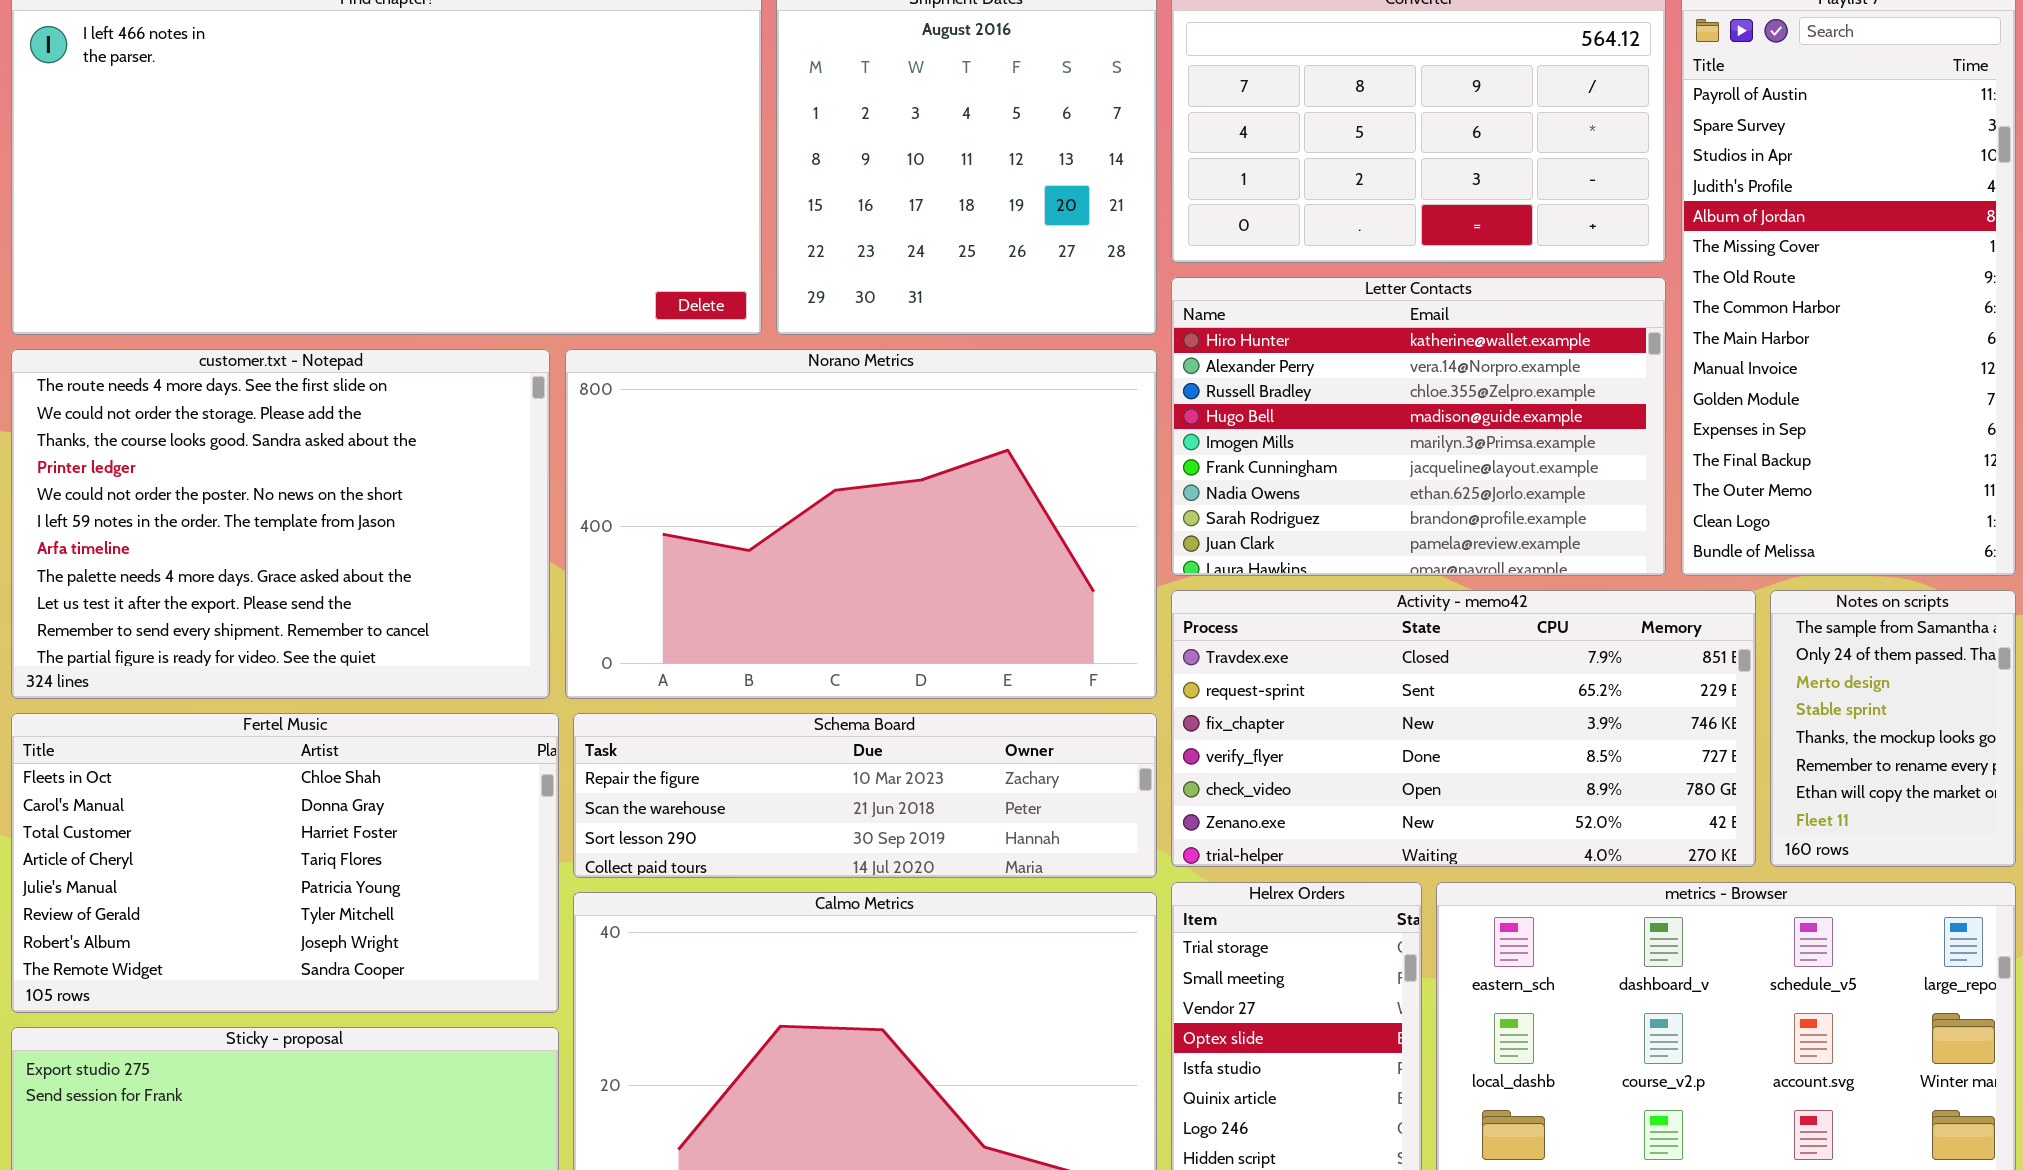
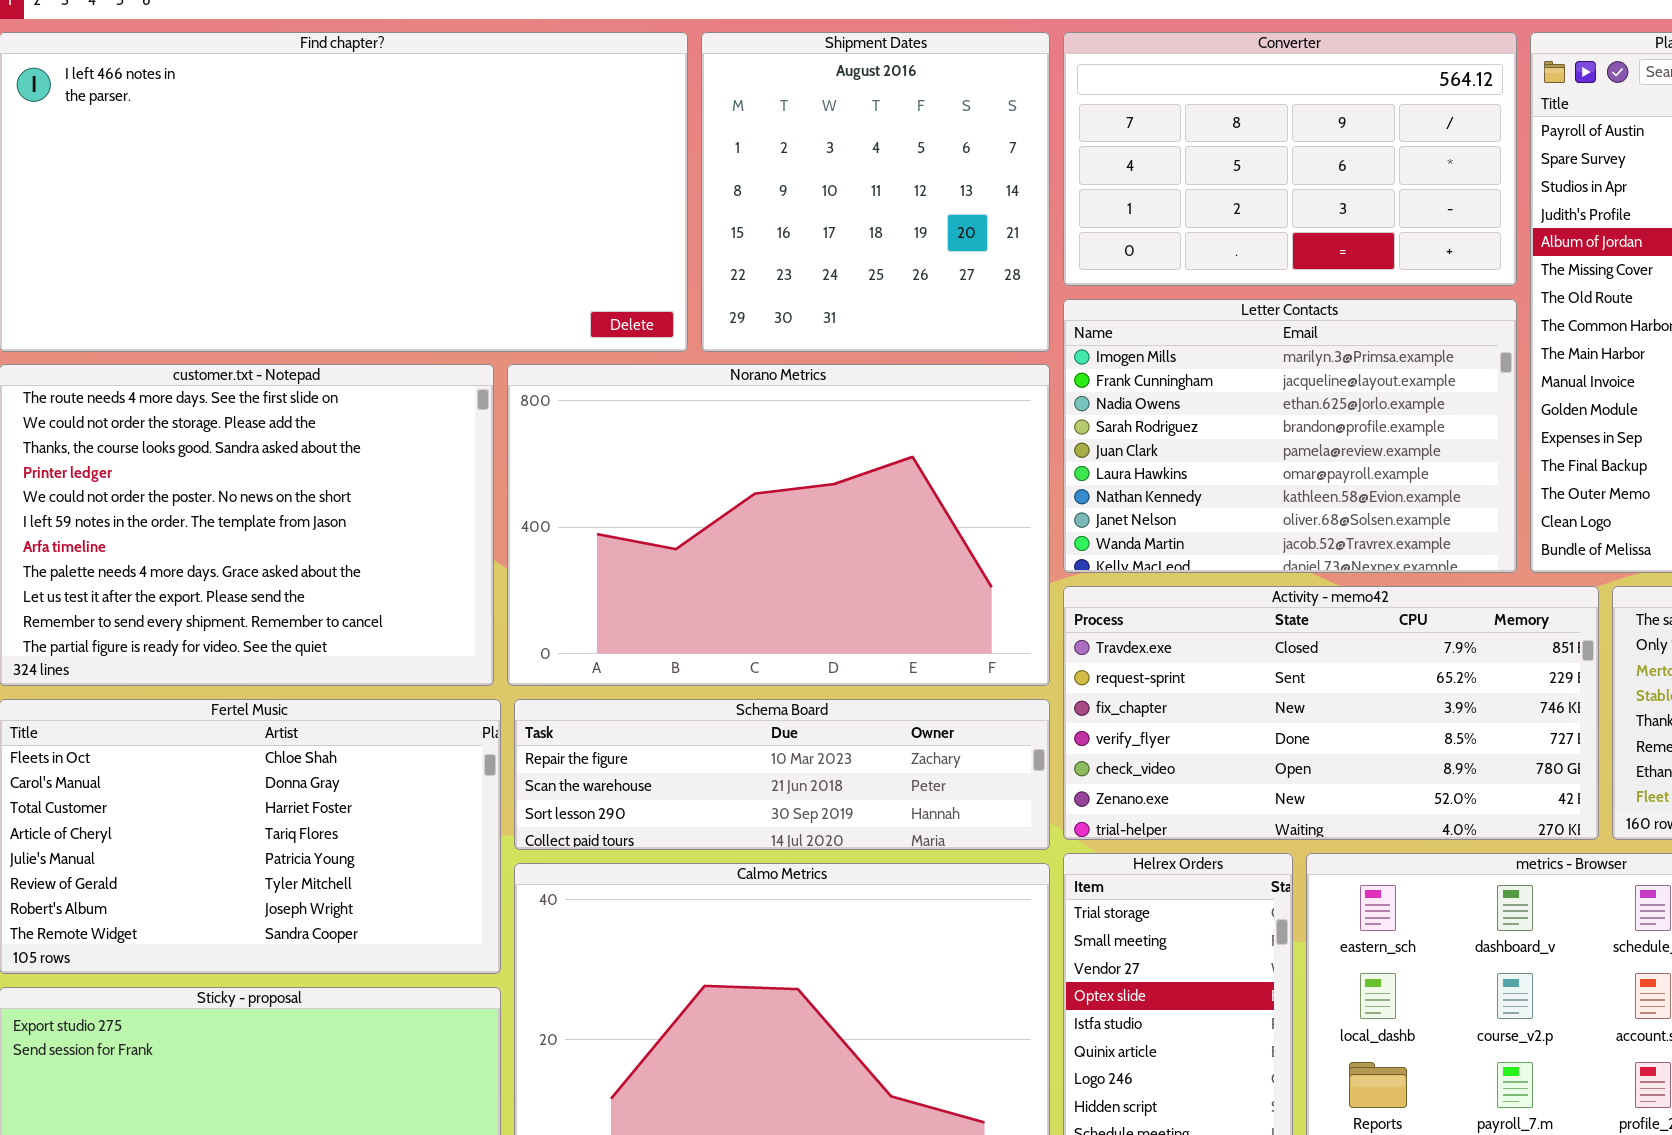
Letter Contacts: [1171,277,1666,576] -> [1063,299,1517,573], scrolled down 4 rows

